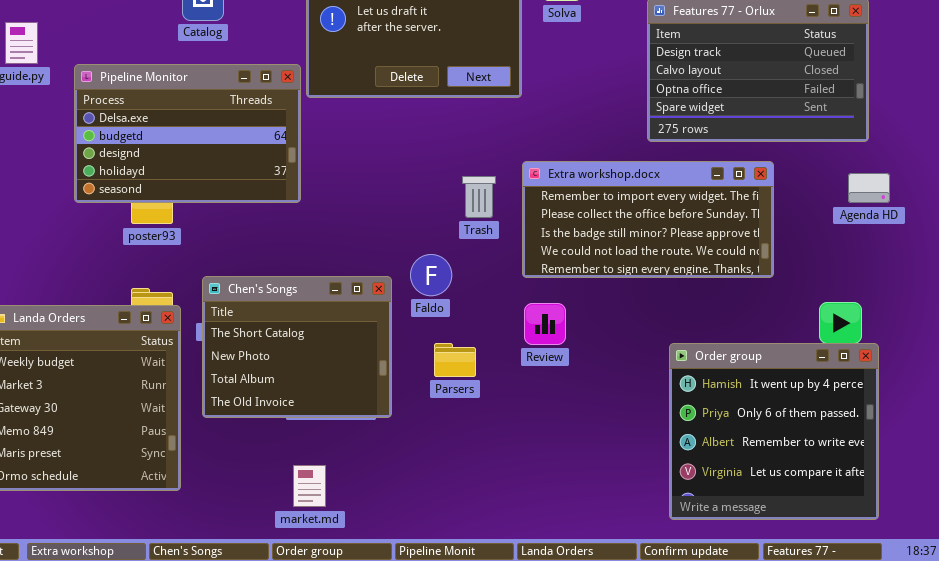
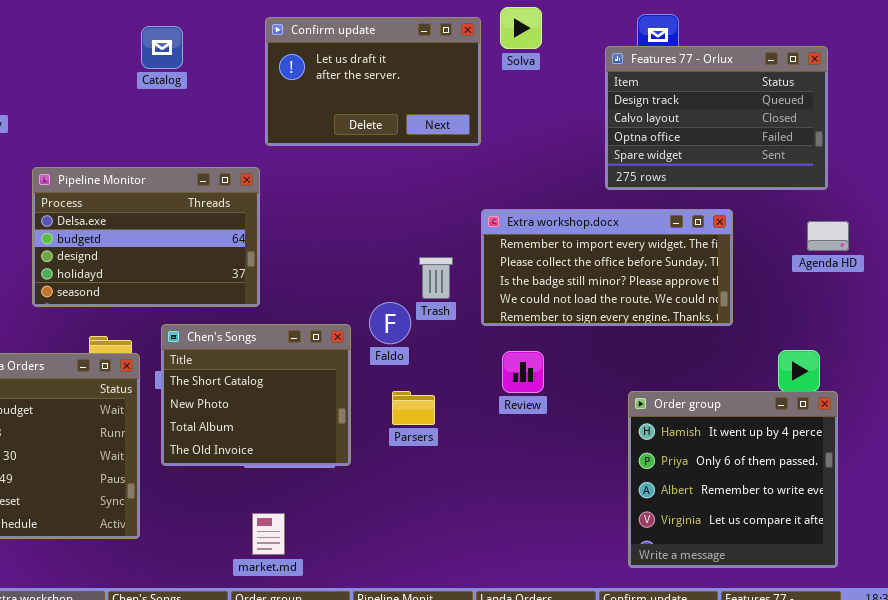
Pipeline Monitor: [74,64,301,203] -> [32,167,260,307], moved
Trash: [462,176,496,218] -> [419,257,453,299], moved
Review: [524,303,566,345] -> [502,351,544,393], moved

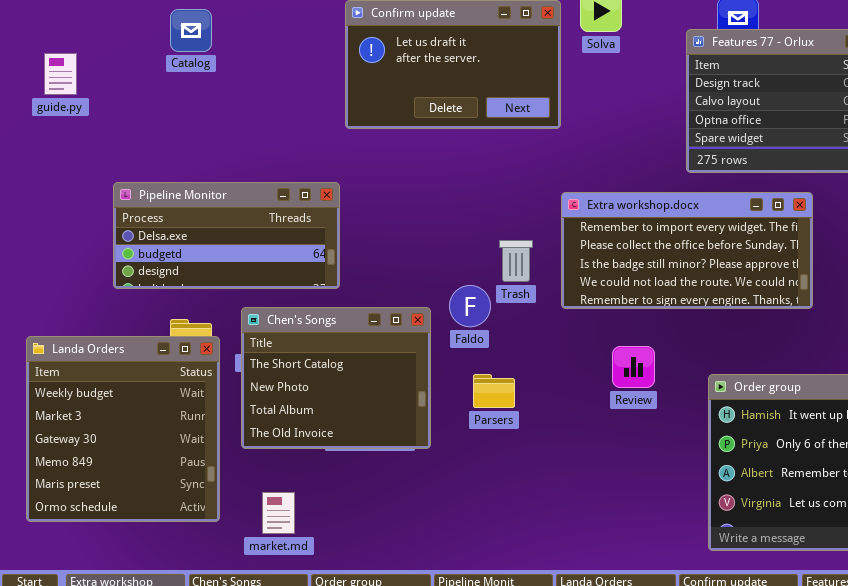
Catalog: [141,26,183,69] -> [170,9,212,52], moved
Pipeline Monitor: [32,167,260,307] -> [113,182,340,289], resized
Review: [502,351,544,393] -> [612,346,655,388], moved
market.md: [252,513,285,555] -> [262,492,295,534], moved

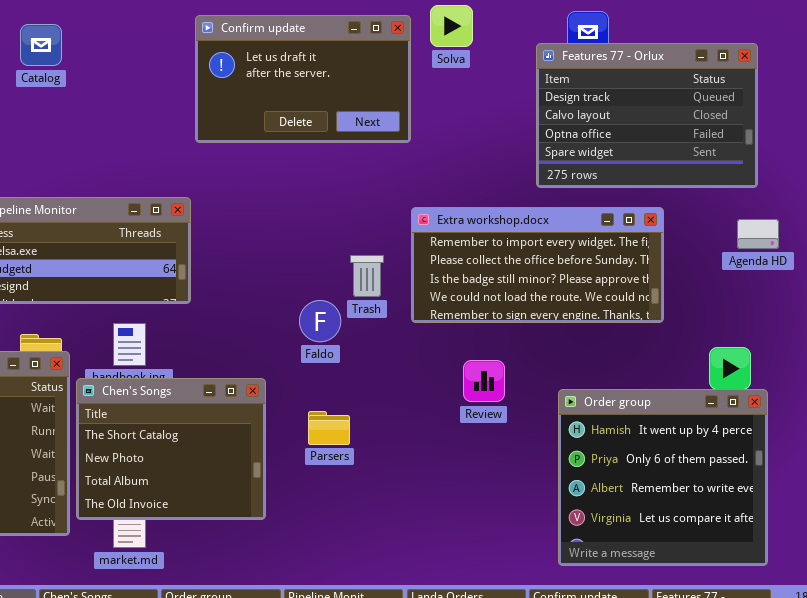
Chen's Songs: [241,307,431,449] -> [76,378,266,520], moved
Parsers: [473,374,515,408] -> [308,411,350,445], moved

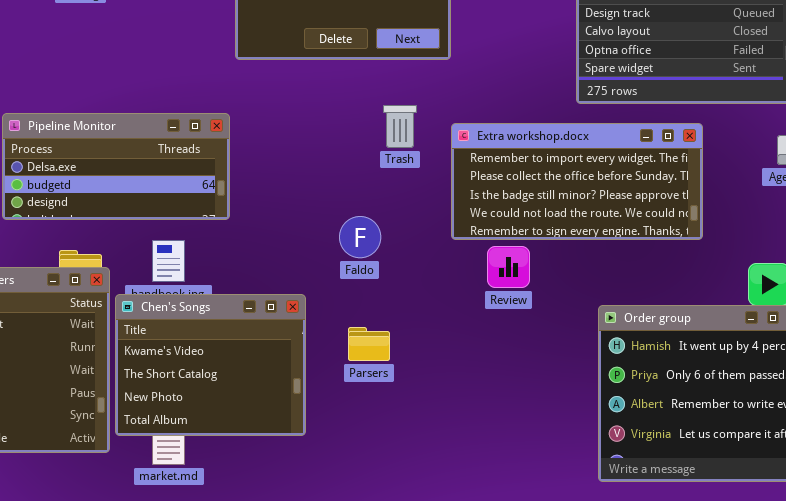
Trash: [350,255,384,297] -> [383,105,417,148], moved
Review: [463,360,505,402] -> [487,246,530,288], moved
Chen's Songs: [76,378,266,520] -> [115,294,306,436], scrolled up 1 row

